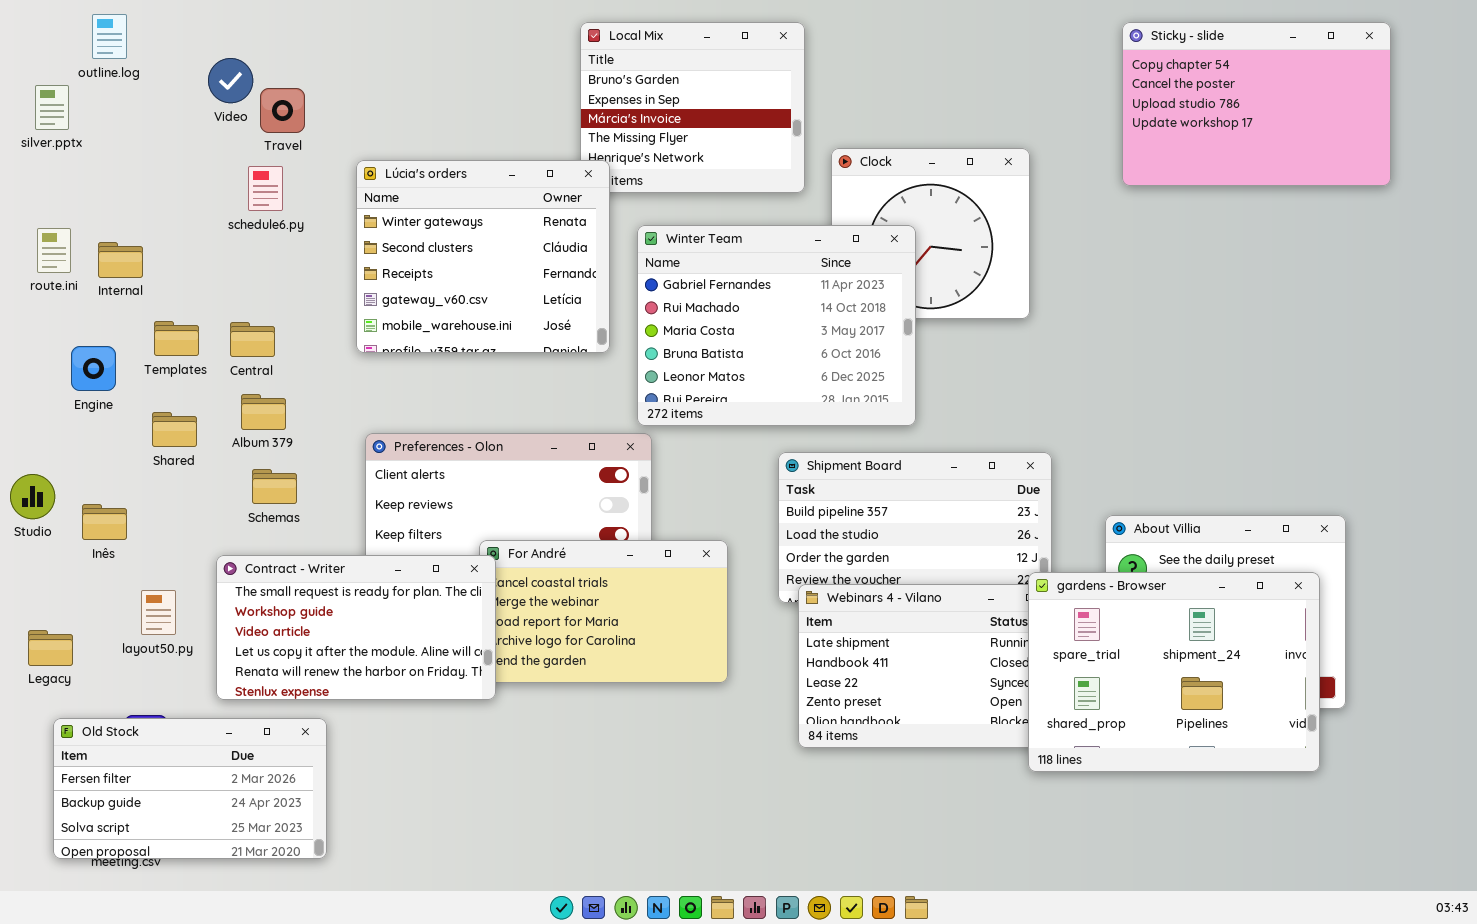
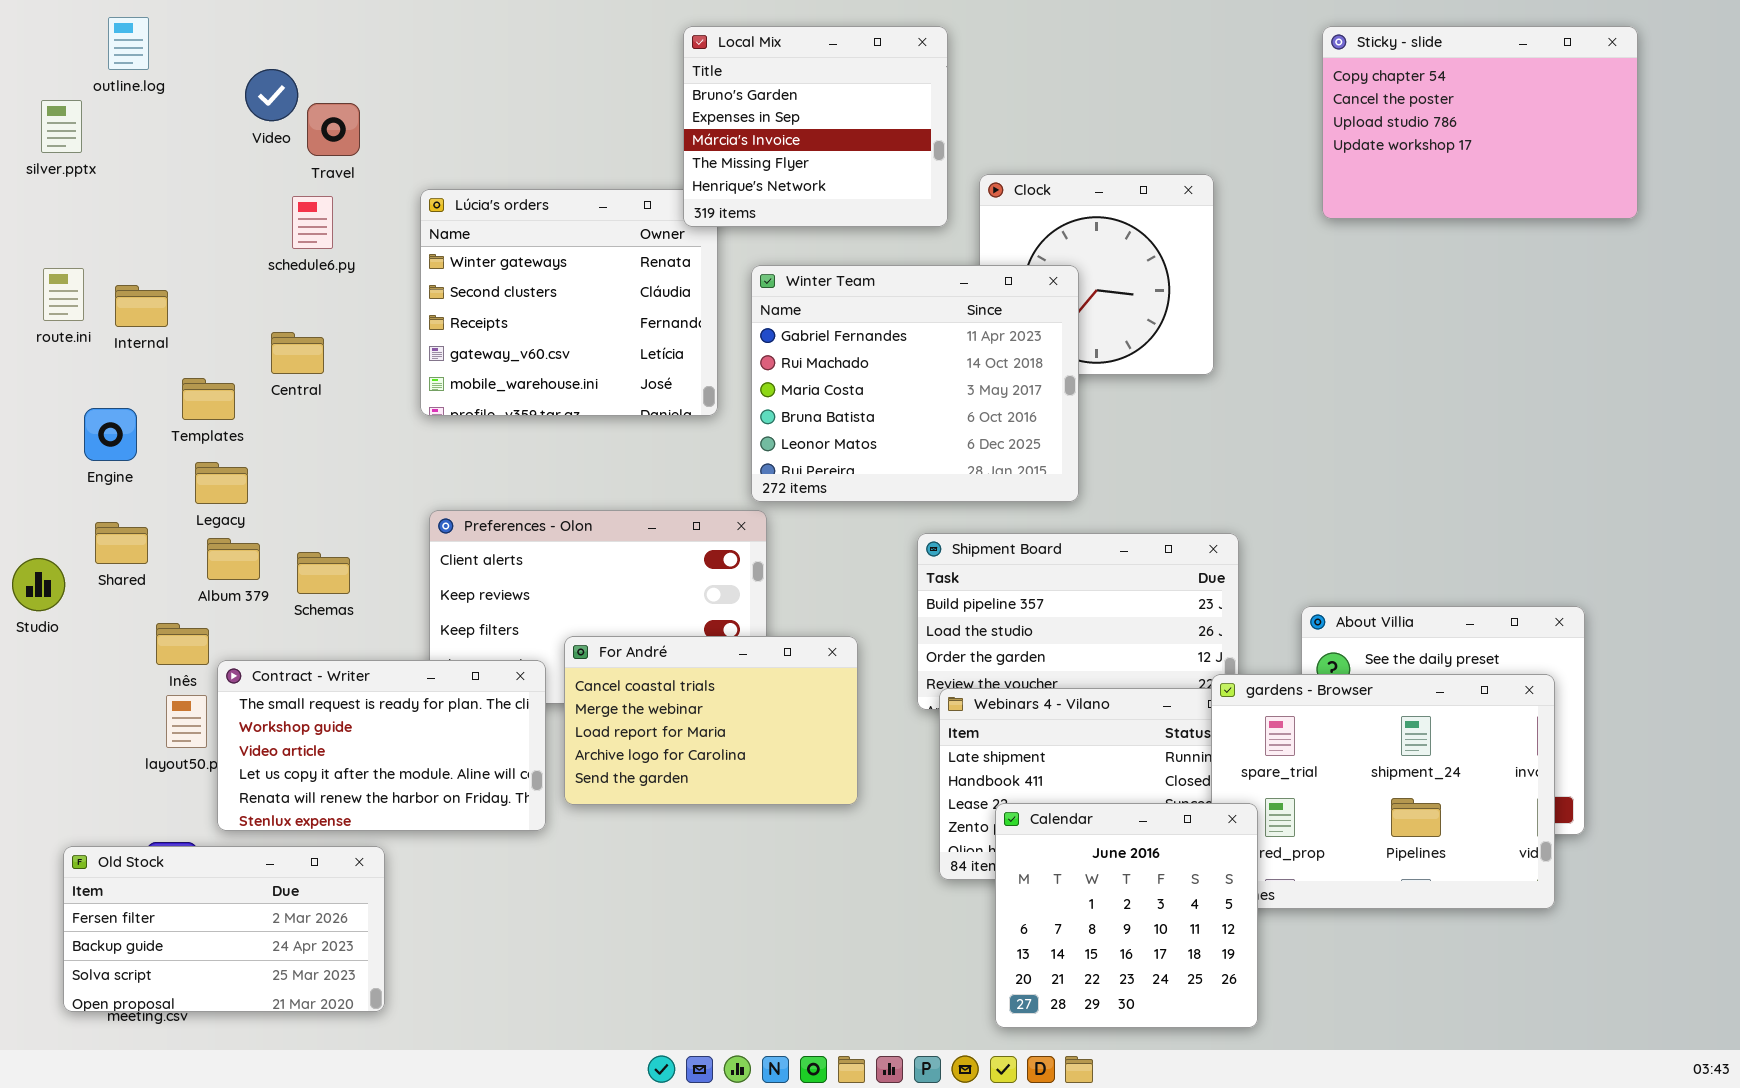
Local Mix: [580,22,805,193] -> [683,26,948,227], raised
Central: [230,322,275,357] -> [271,332,324,374], moved
Album 379: [241,394,286,430] -> [207,538,260,580], moved
Shared: [152,412,197,447] -> [95,522,148,564], moved
Inês: [82,504,127,540] -> [156,623,209,665], moved
Contract - Writer: [216,555,496,700] -> [217,660,546,831], moved
Legacy: [28,630,73,666] -> [195,462,248,504], moved
Calendar: none -> [995,803,1258,1028], opened

